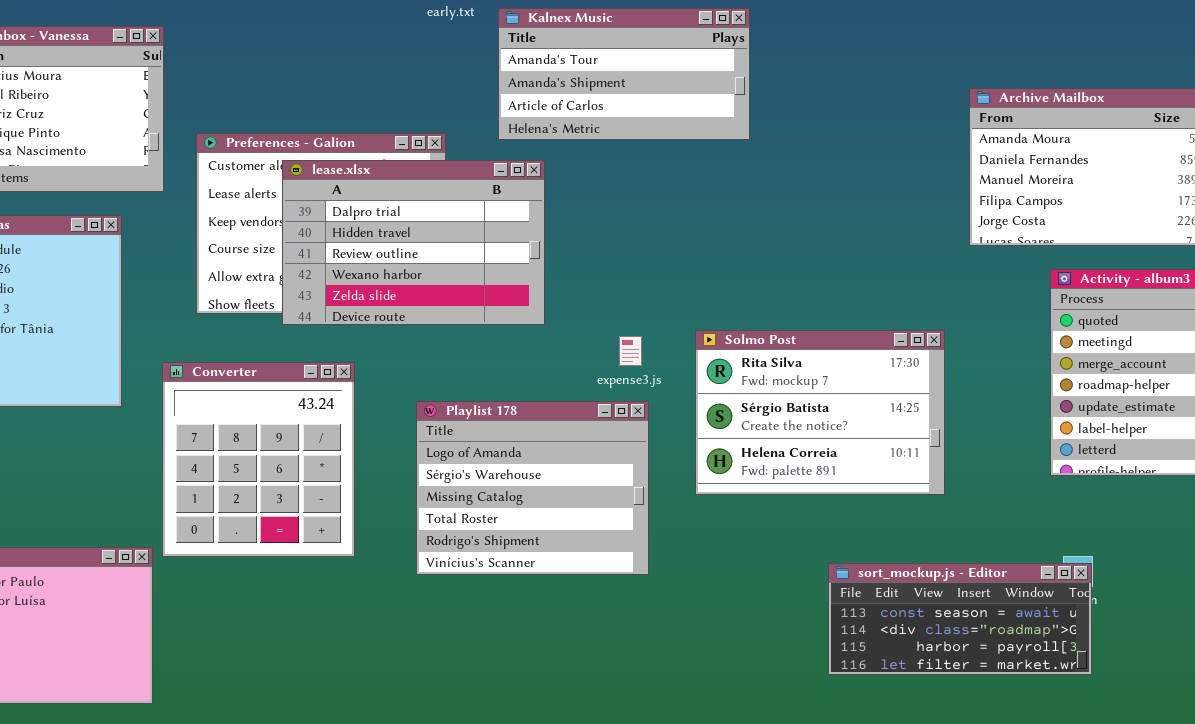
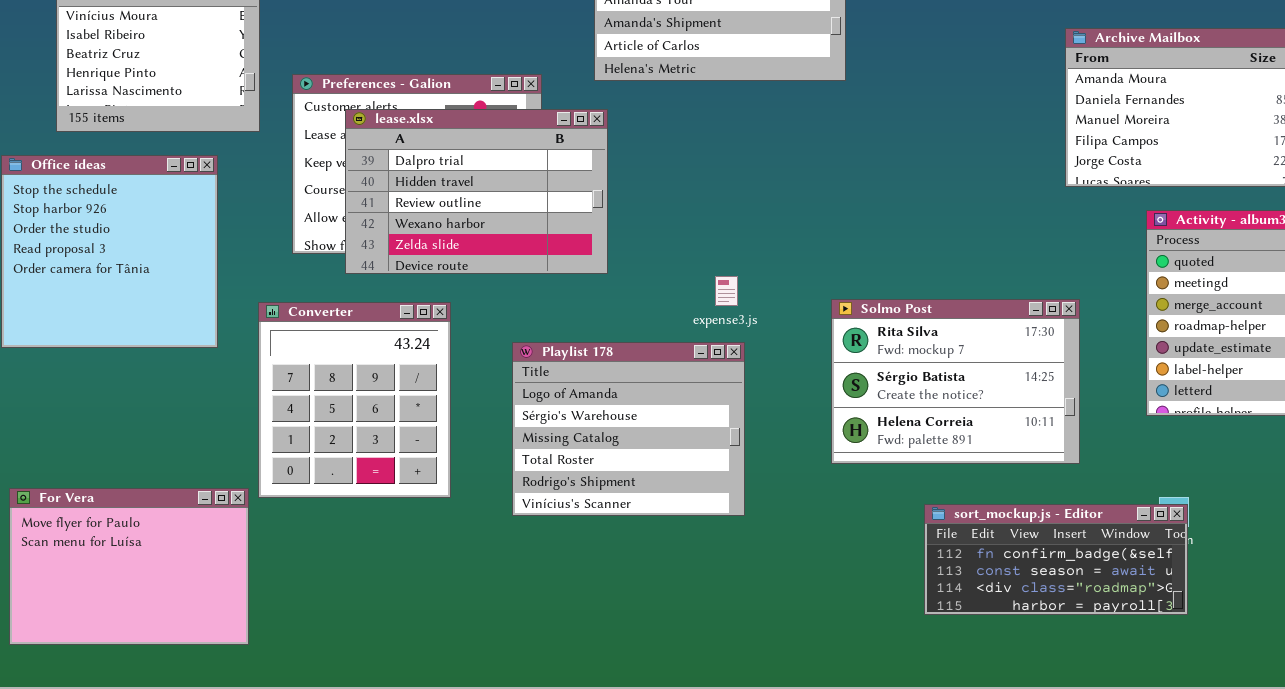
lease.xlsx: [282,160,545,325] -> [345,109,608,274], moved
Solmo Post: [695,330,945,495] -> [831,299,1080,464], moved
sort_mockup.js - Editor: [828,563,1092,675] -> [924,504,1188,615], scrolled up 1 row

